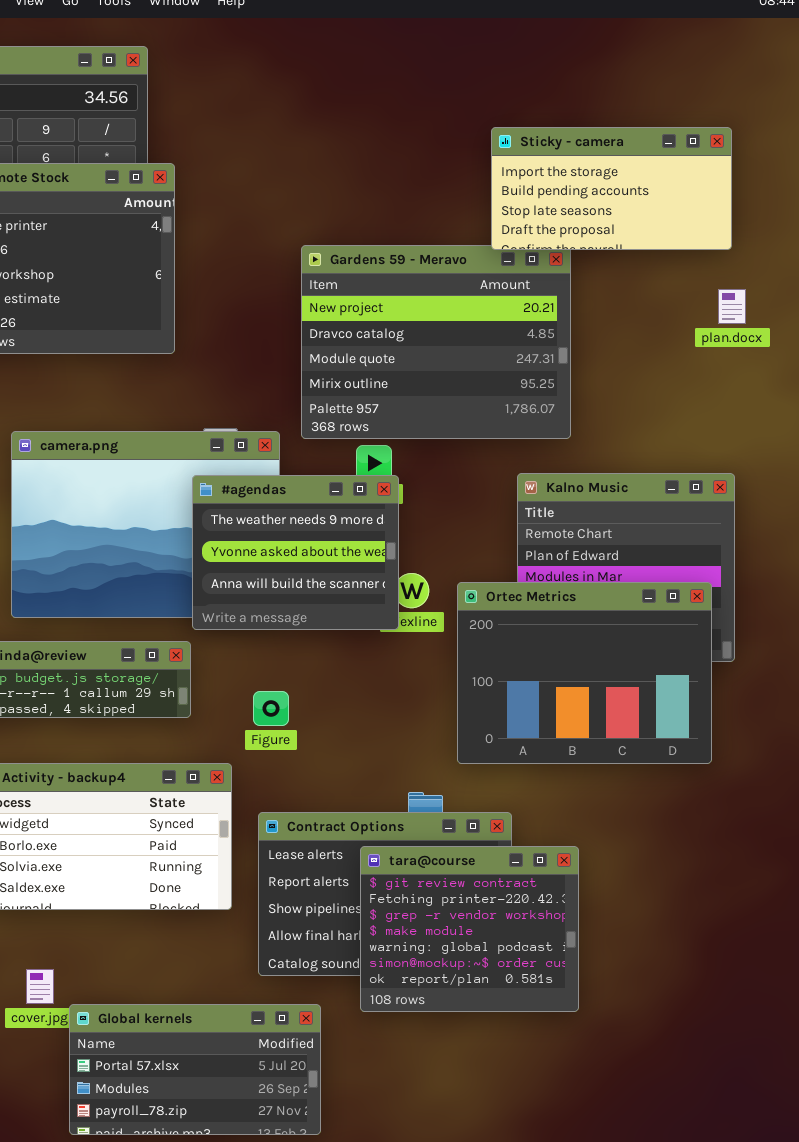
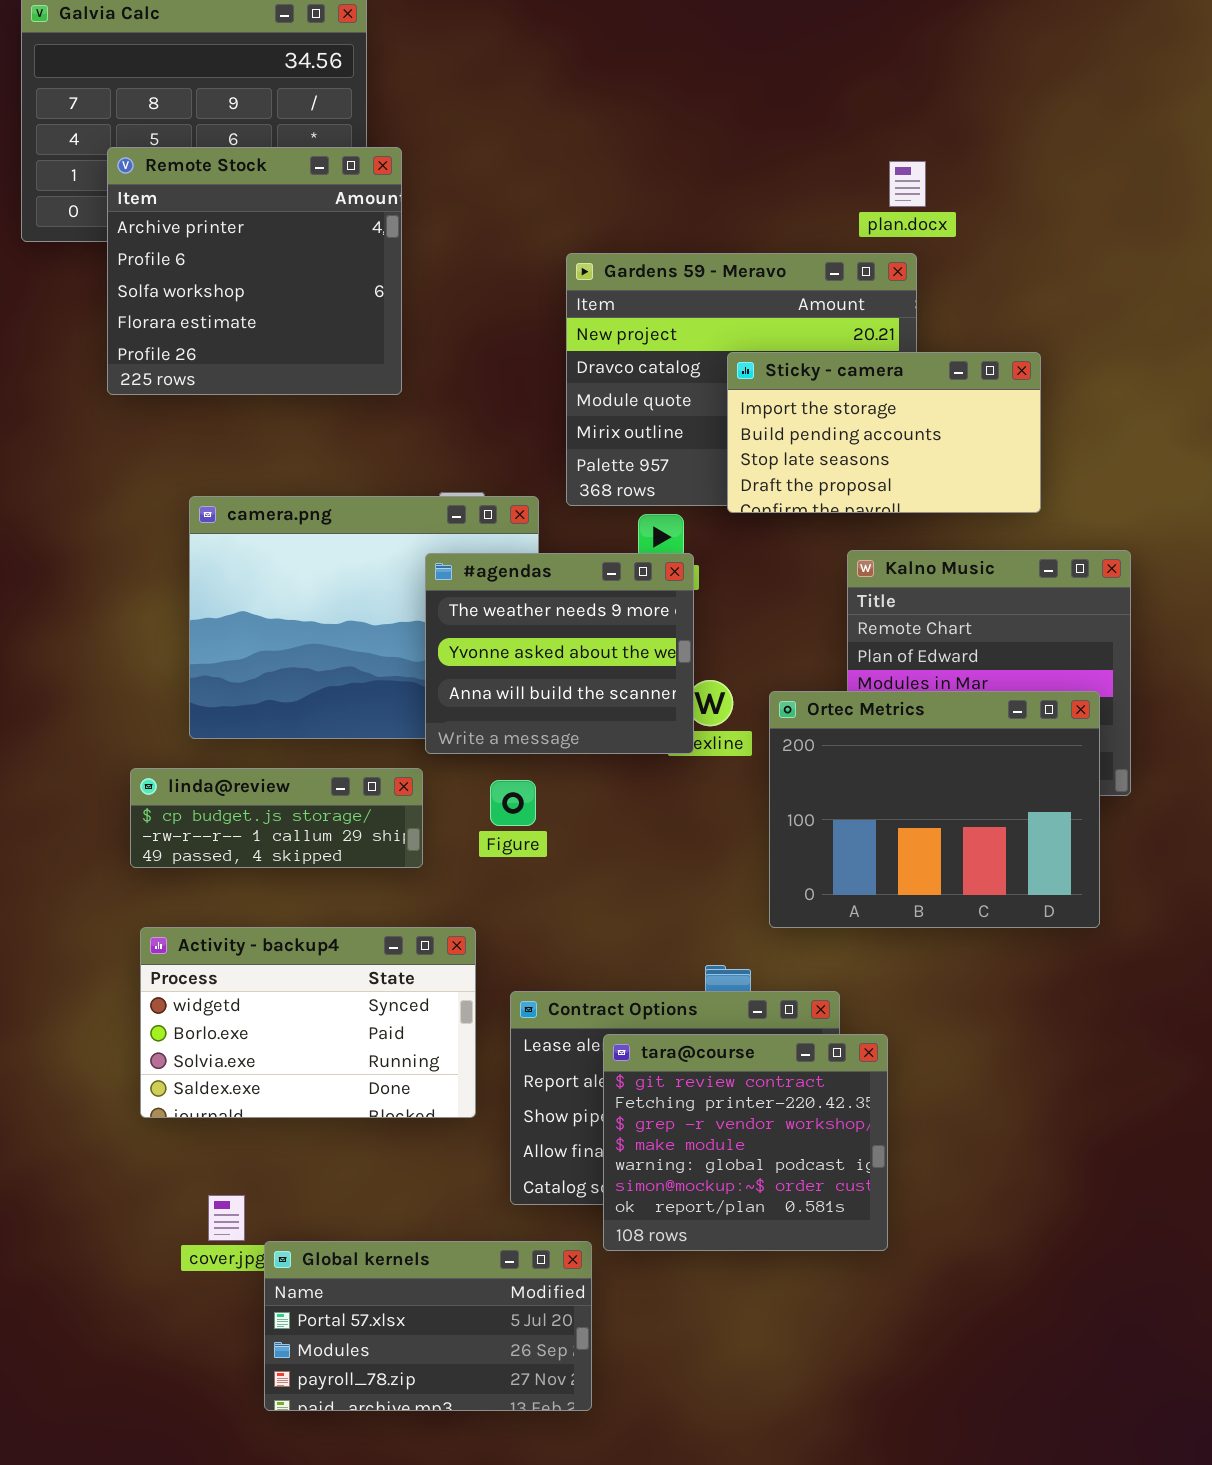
Sticky - camera: [491,127,732,250] -> [727,352,1041,513], moved
plan.docx: [718,289,746,324] -> [889,161,926,207], moved
Figure: [253,691,289,726] -> [490,780,536,826], moved
tara@course: [360,846,579,1012] -> [603,1034,888,1251], moved

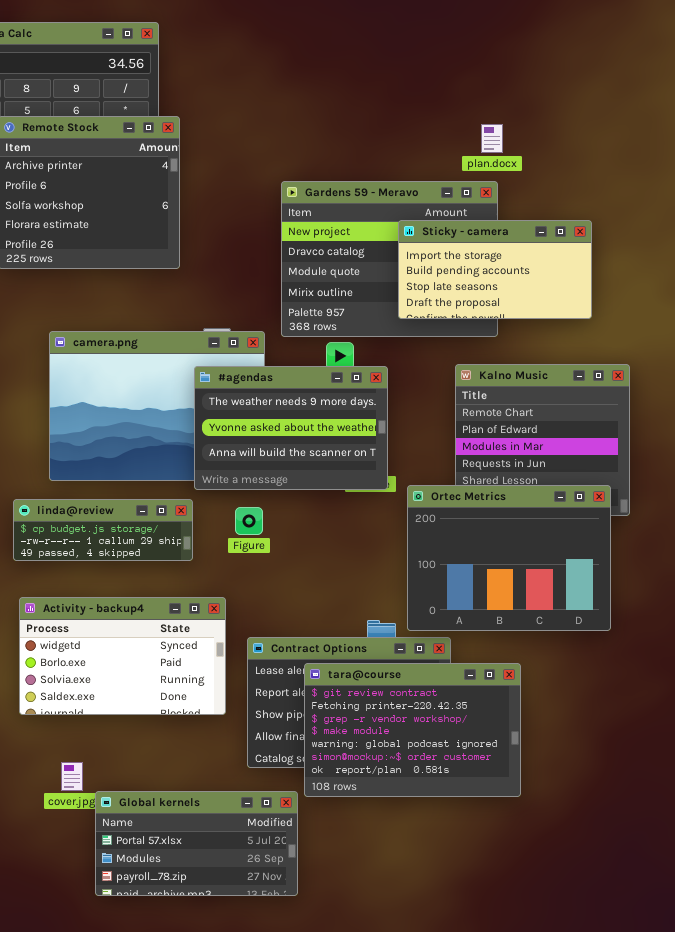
Sticky - camera: [727,352,1041,513] -> [398,220,592,319], moved
#agendas: [425,553,694,754] -> [194,366,388,490], resized
Ortec Metrics: [769,691,1100,928] -> [407,485,611,631], moved
tara@course: [603,1034,888,1251] -> [304,663,521,797], resized

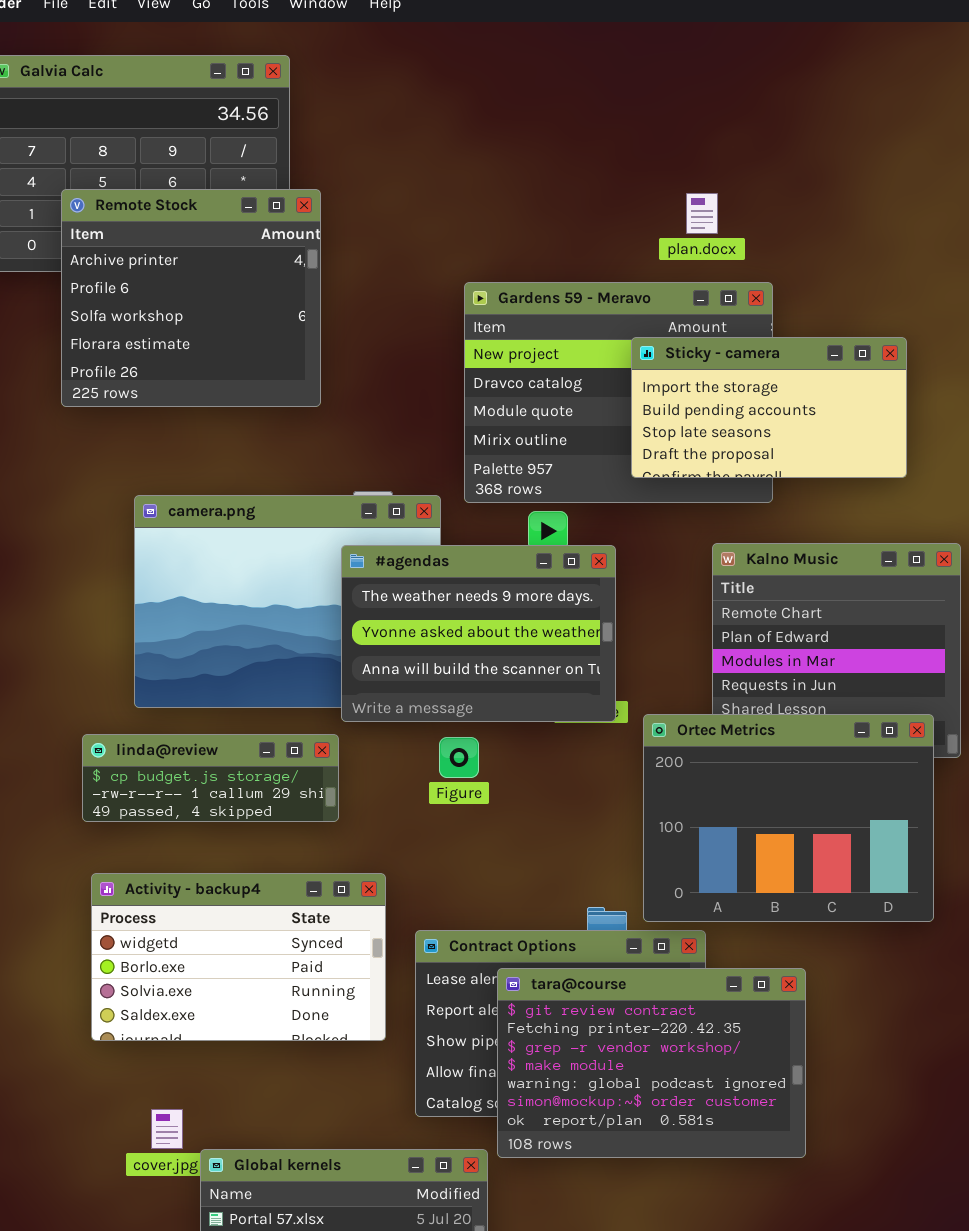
plan.docx: [481,124,503,153] -> [686,193,718,234], moved
Figure: [235,507,263,535] -> [439,737,479,778], moved

